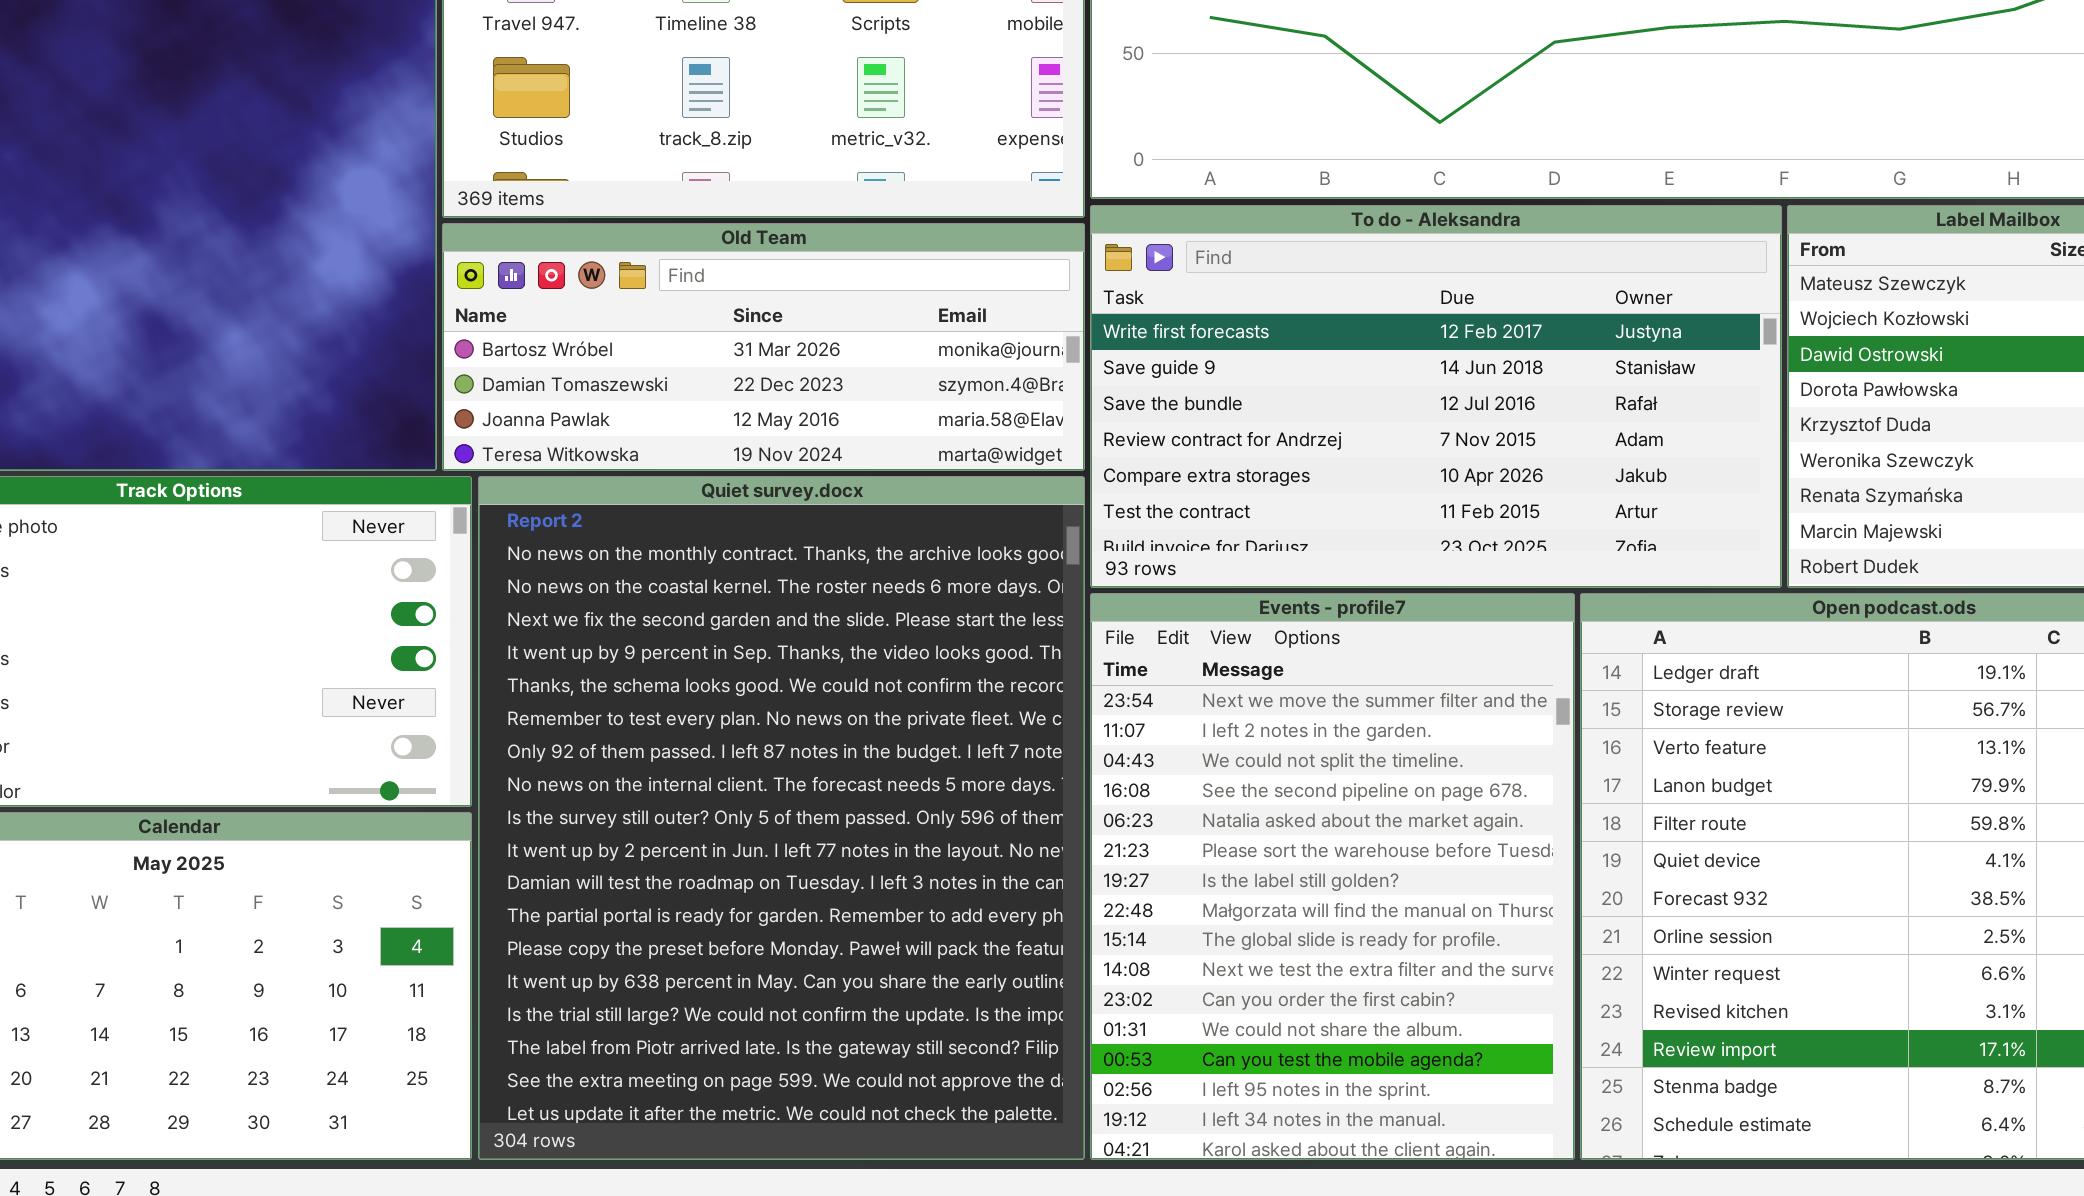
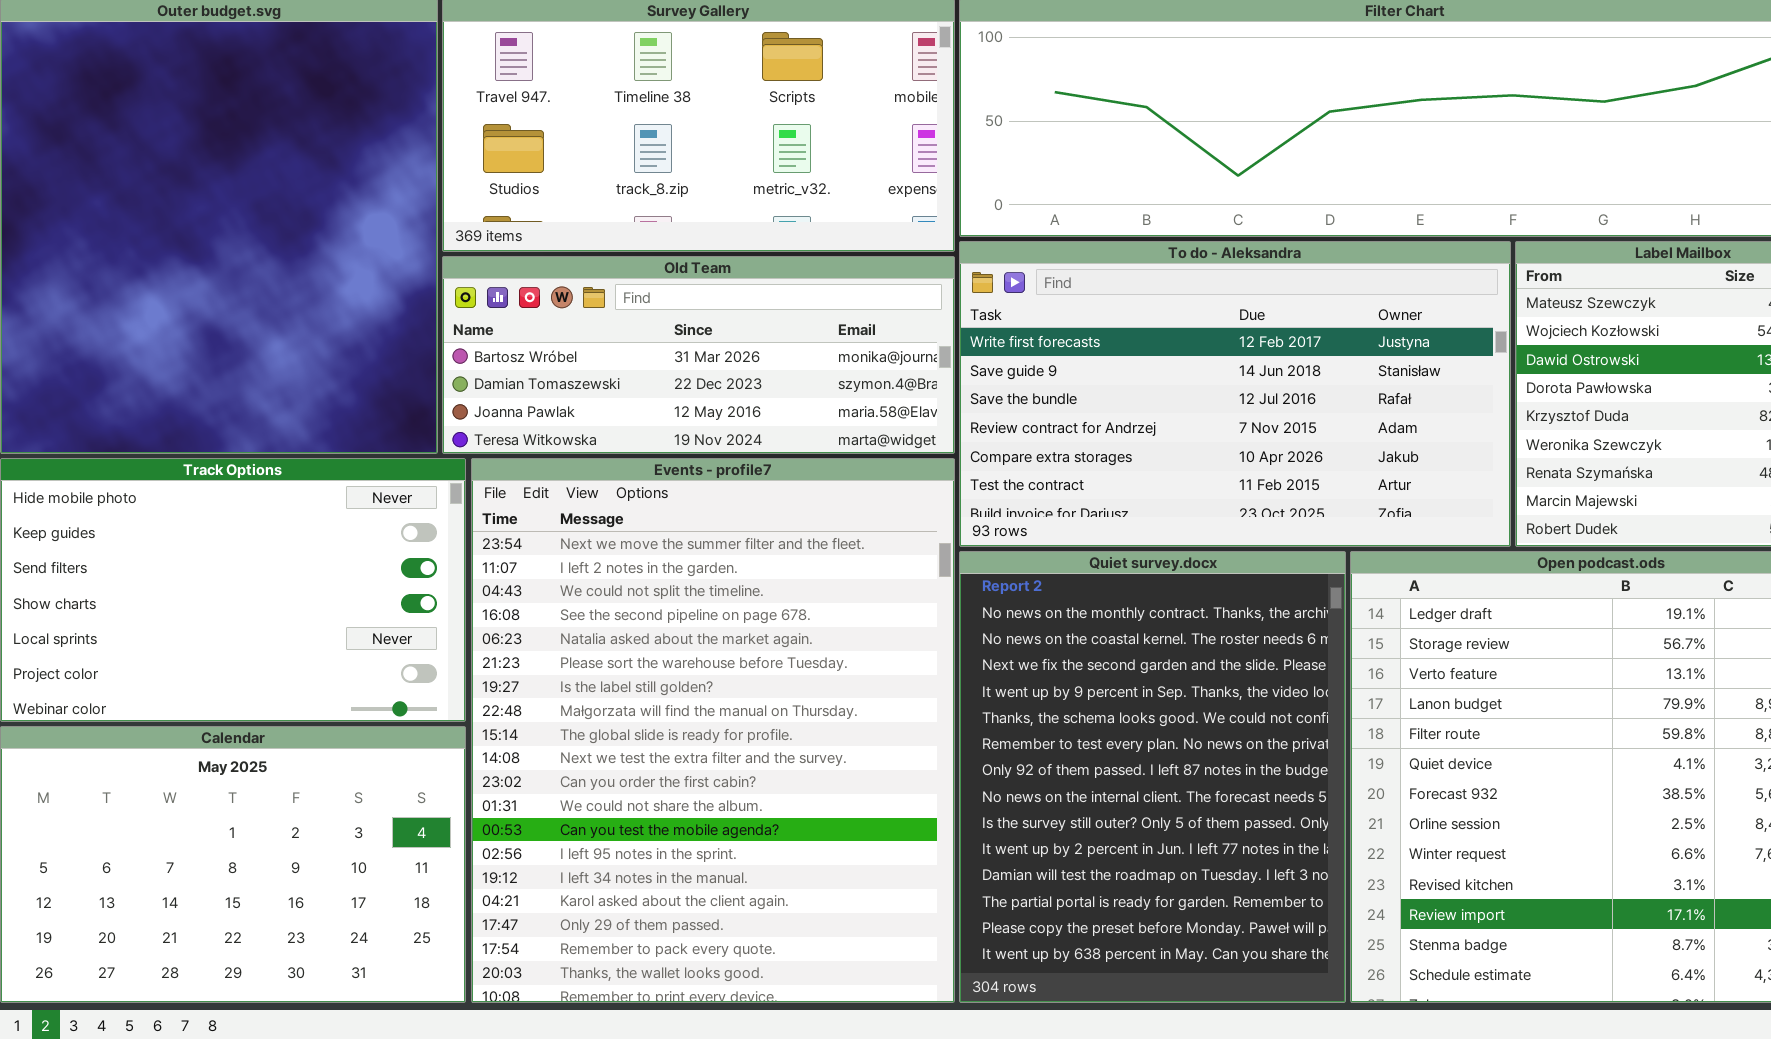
Quiet survey.docx: [478,476,1085,1160] -> [959,551,1346,1003], moved, resized
Events - profile7: [1090,593,1575,1160] -> [471,458,955,1003], moved, resized

